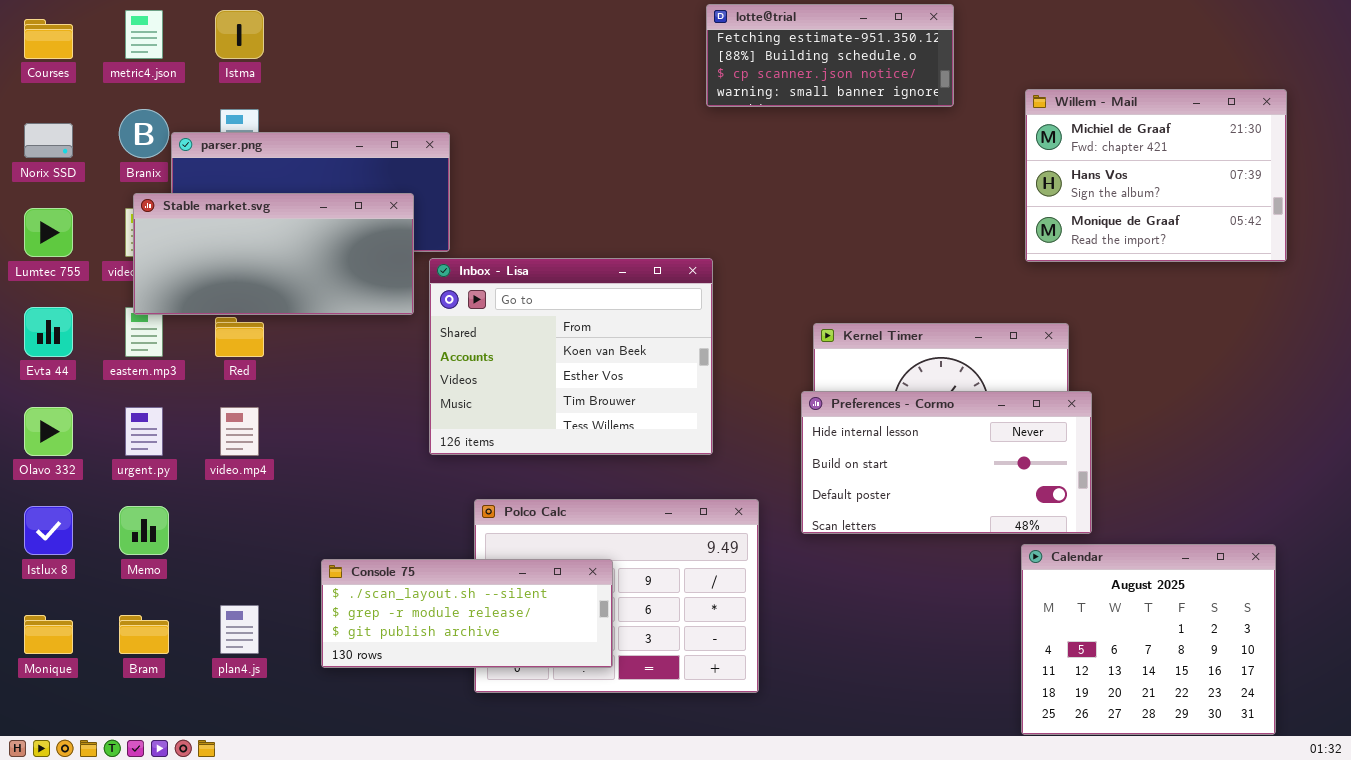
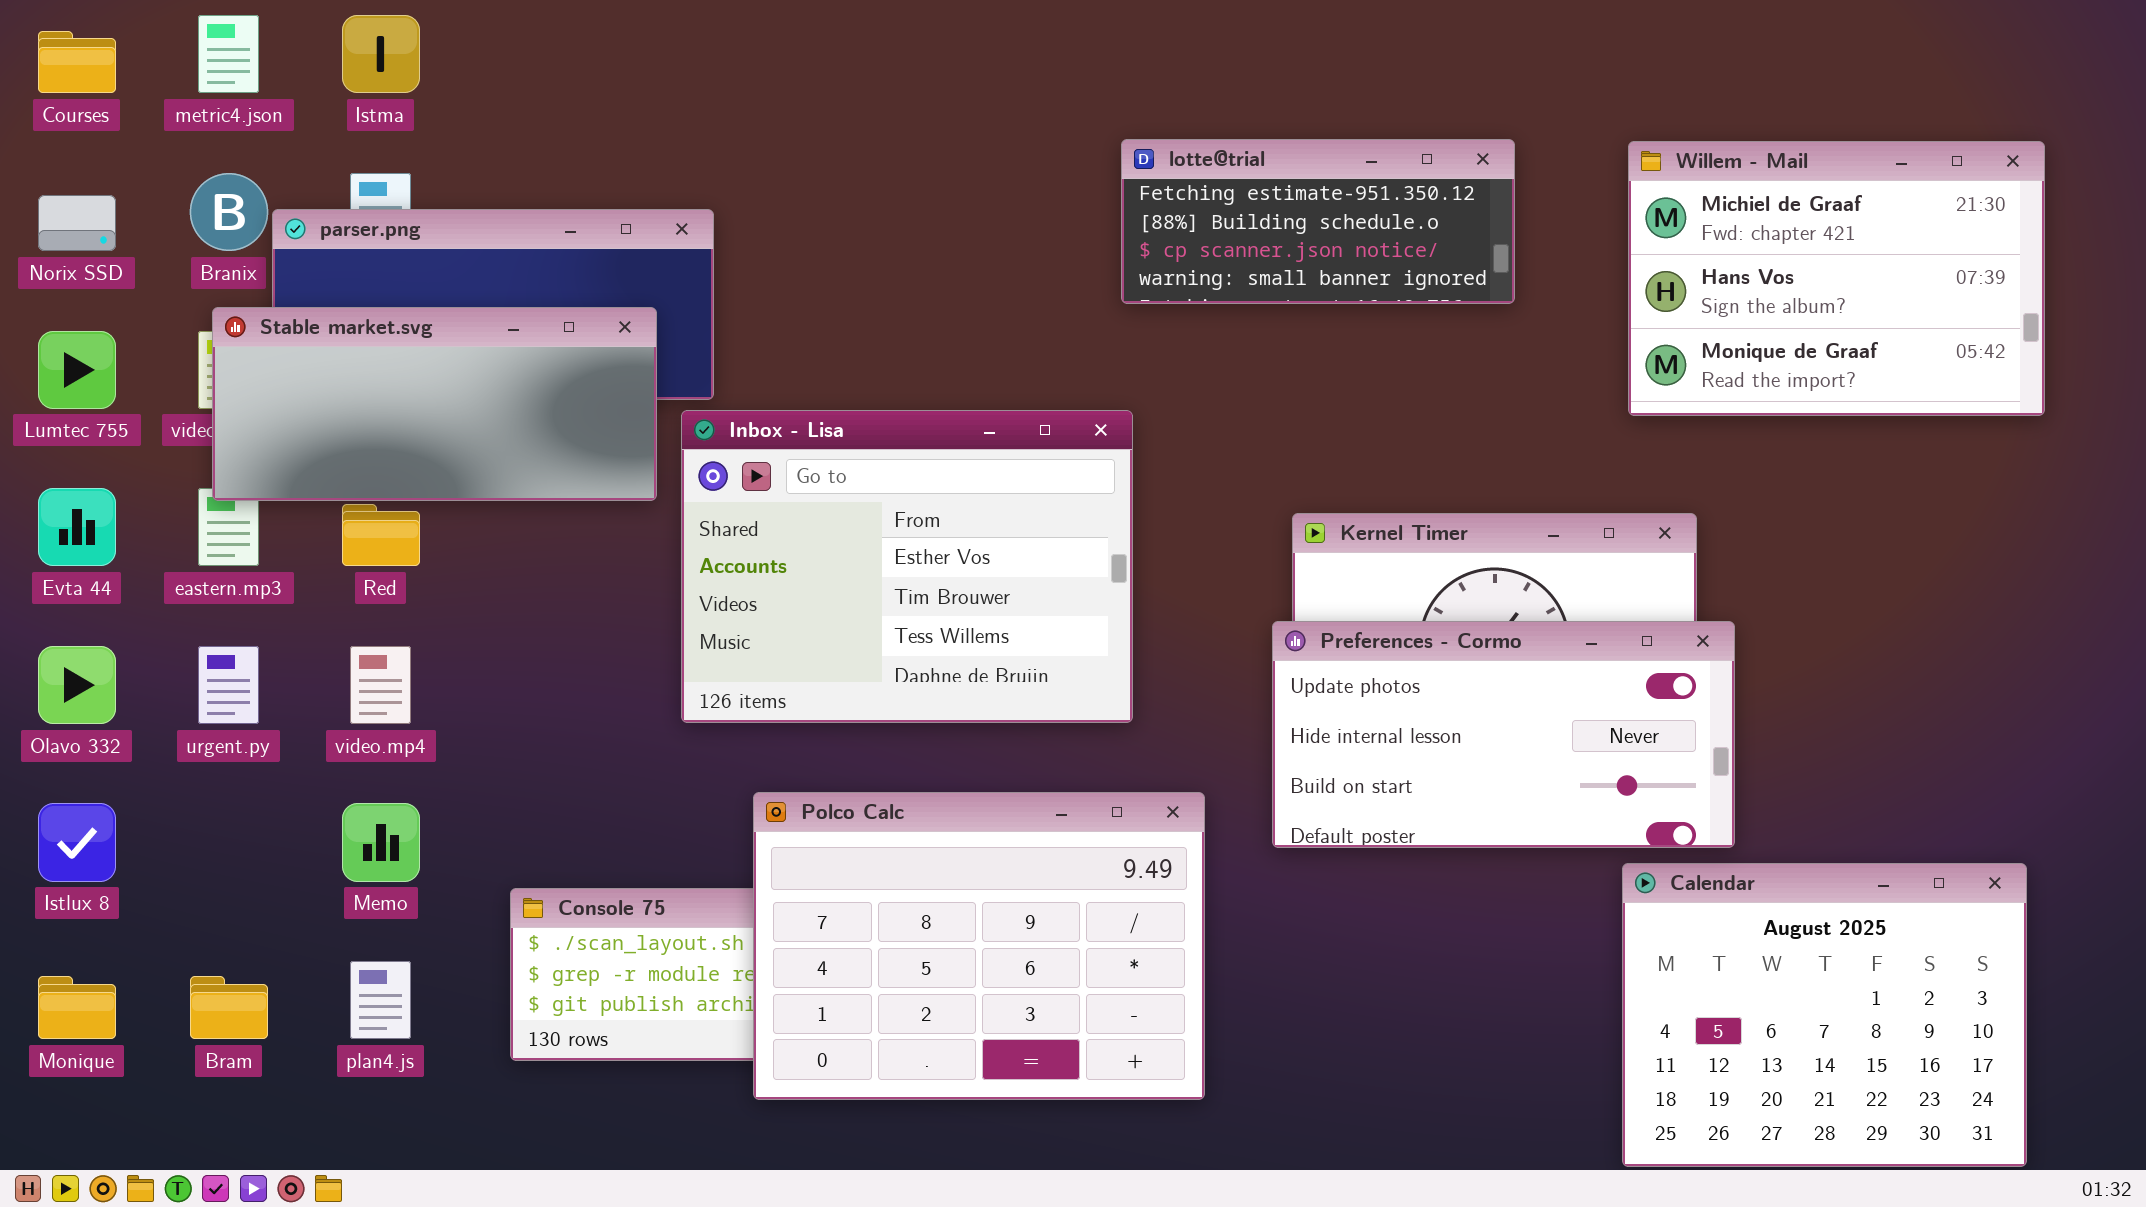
lotte@trial: [706,4,954,107] -> [1121,139,1515,304], moved
Inbox - Lisa: [429,258,713,455] -> [681,410,1133,723], scrolled down 1 row
Preferences - Cormo: [801,391,1092,534] -> [1272,621,1735,848], scrolled up 1 row
Polco Calc: [474,499,759,693] -> [753,792,1205,1100], raised
Memo: [119,506,169,555] -> [342,803,420,882], moved

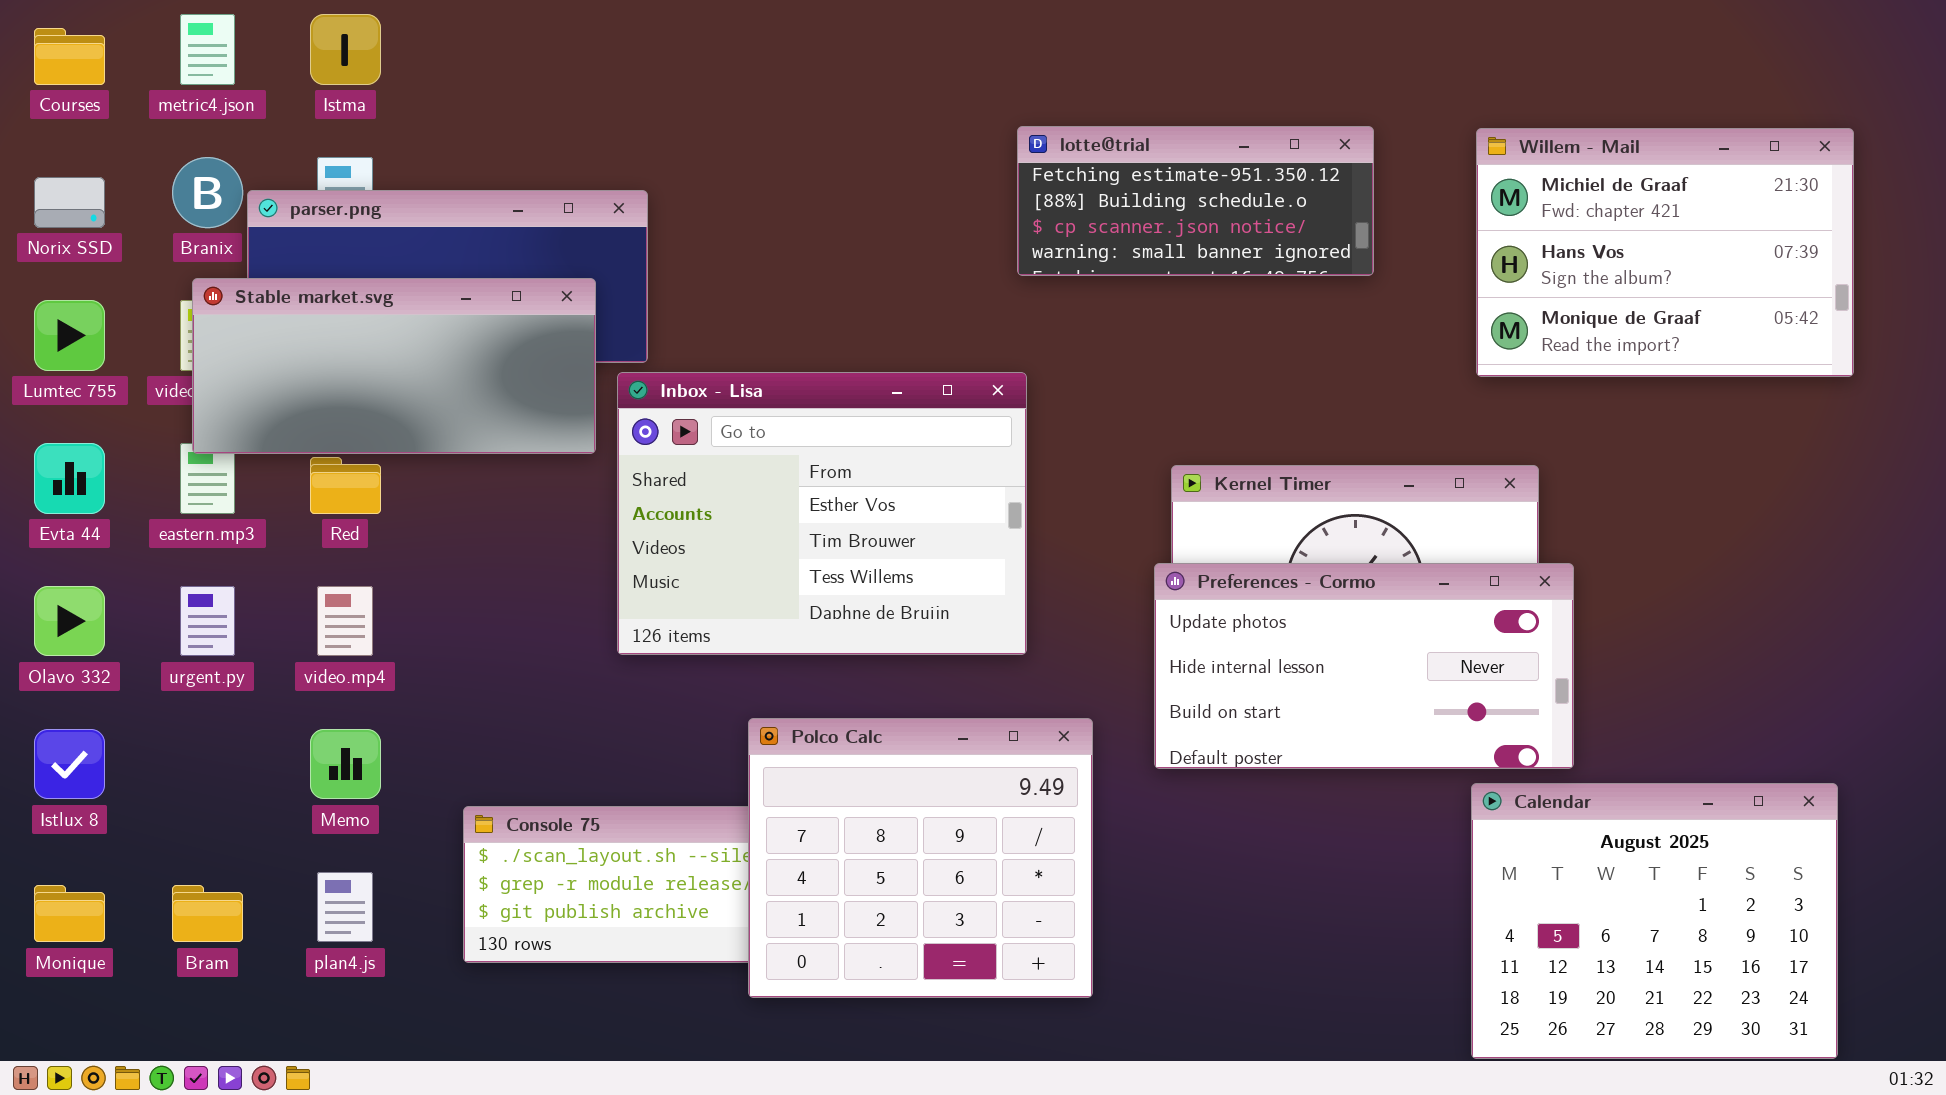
Polco Calc: [753,792,1205,1100] -> [748,718,1093,998], resized

